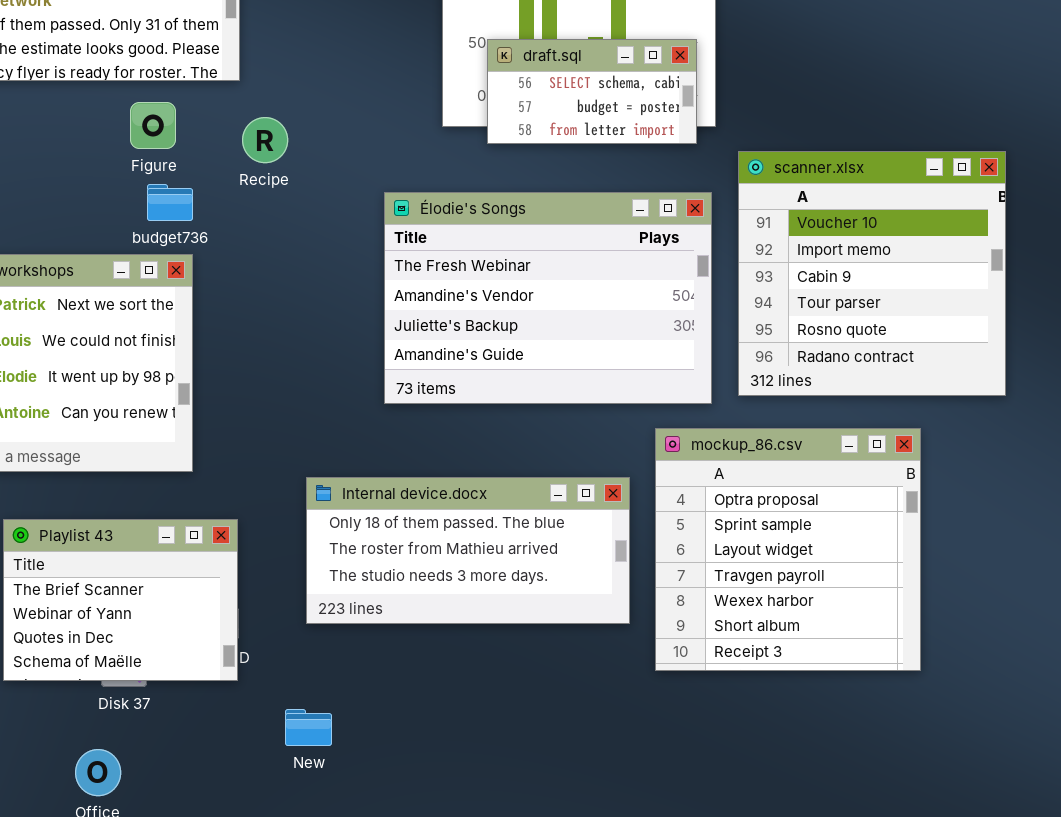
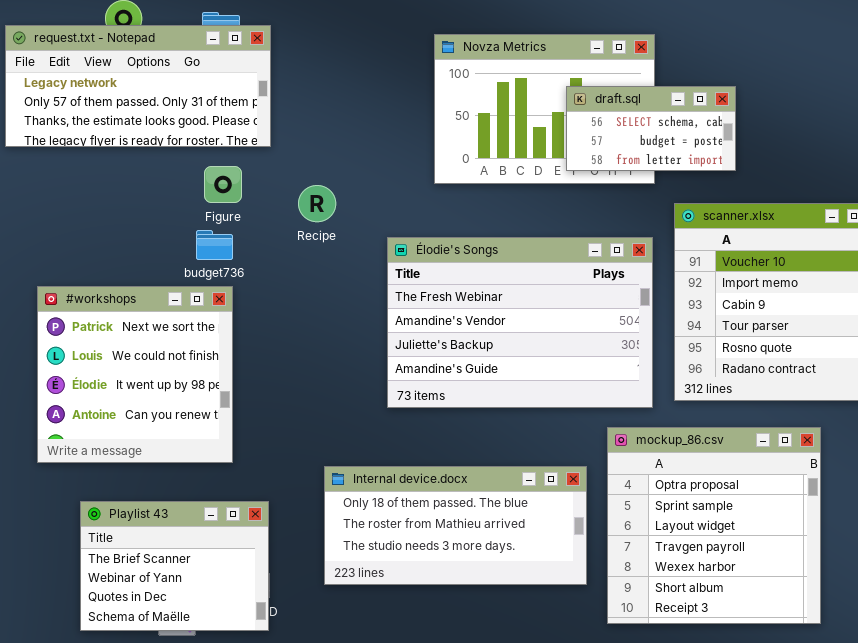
draft.sql: [487,39,697,144] -> [566,86,736,171], moved
Figure: [130,102,176,149] -> [204,166,242,203], moved
Recipe: [242,117,288,163] -> [298,185,336,222], moved

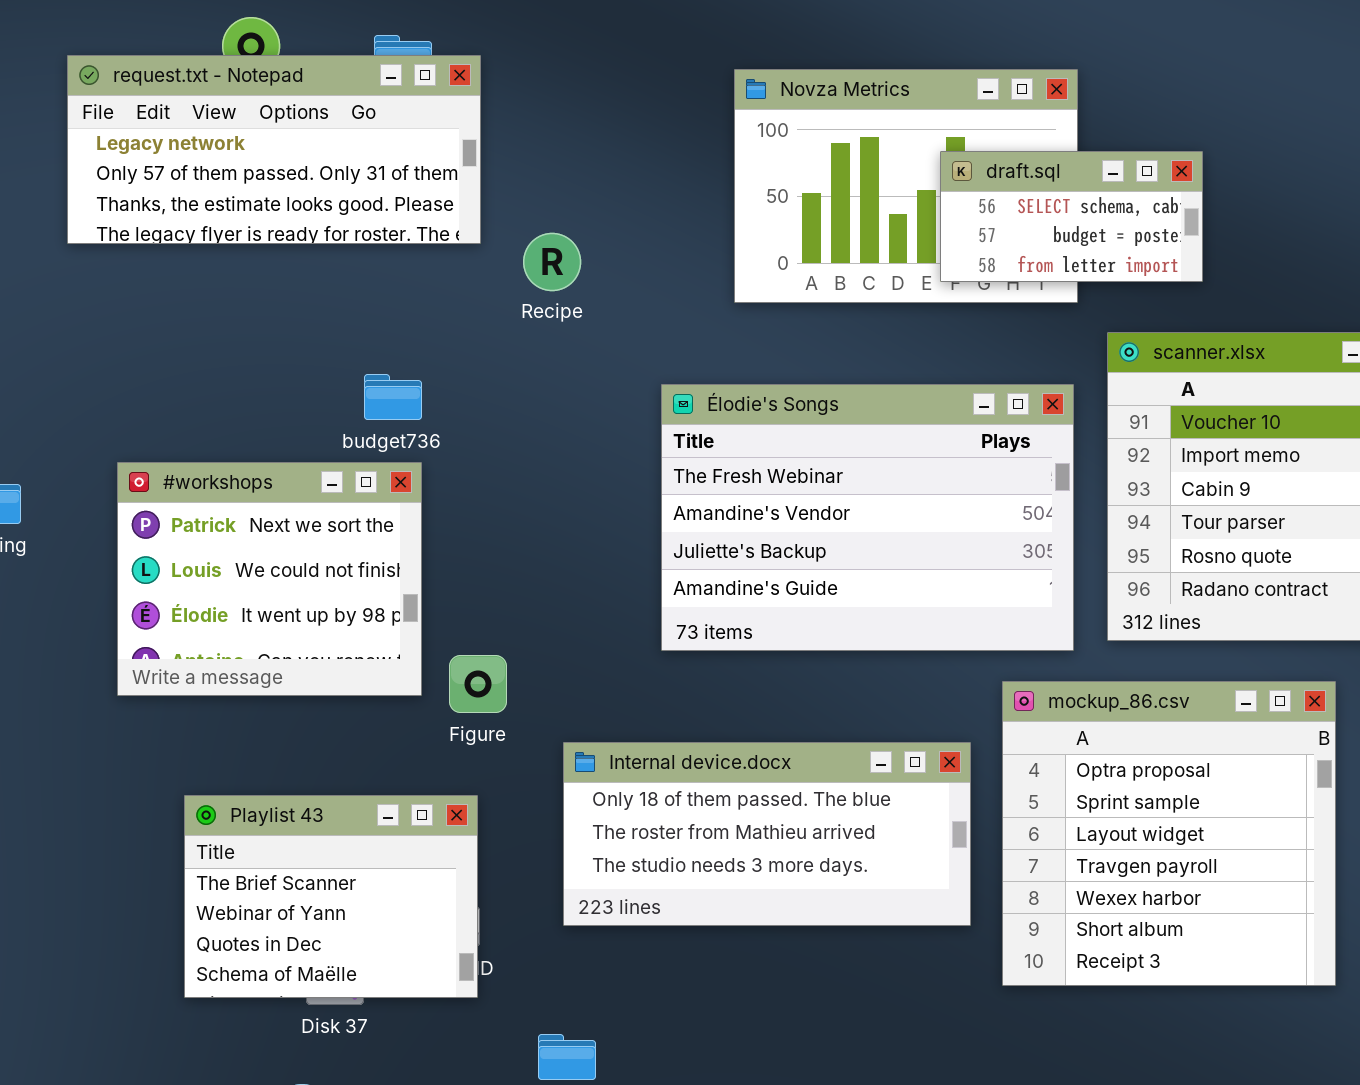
Figure: [204,166,242,203] -> [449,655,507,713], moved
Recipe: [298,185,336,222] -> [523,233,581,291], moved
#workshops: [37,286,233,463] -> [117,462,422,696], resized

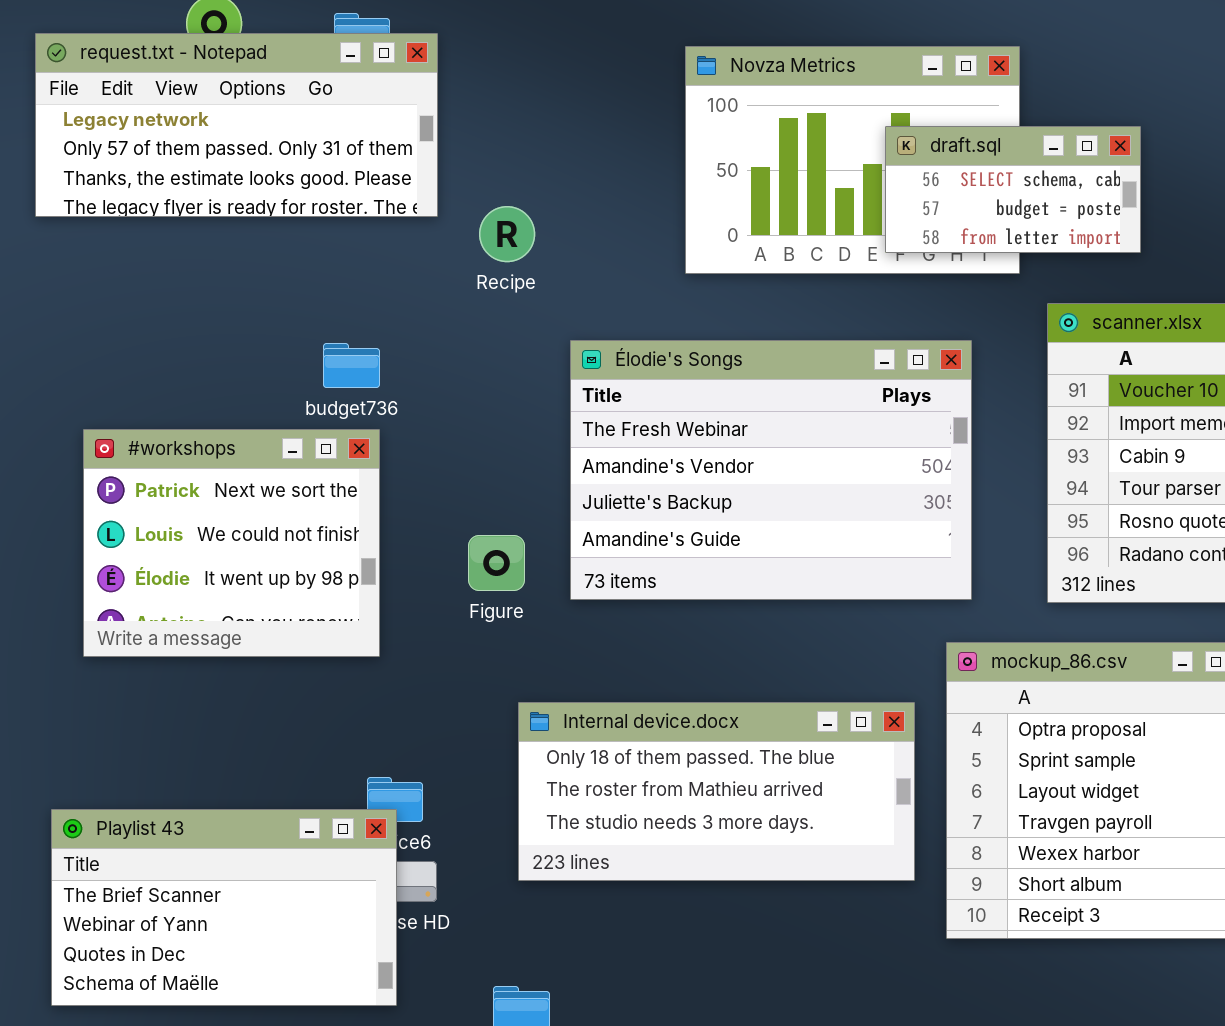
Élodie's Songs: [661,384,1074,651] -> [570,340,972,600], moved
Figure: [449,655,507,713] -> [468,535,525,591], moved
Playlist 43: [184,795,478,998] -> [51,809,397,1006], moved, resized

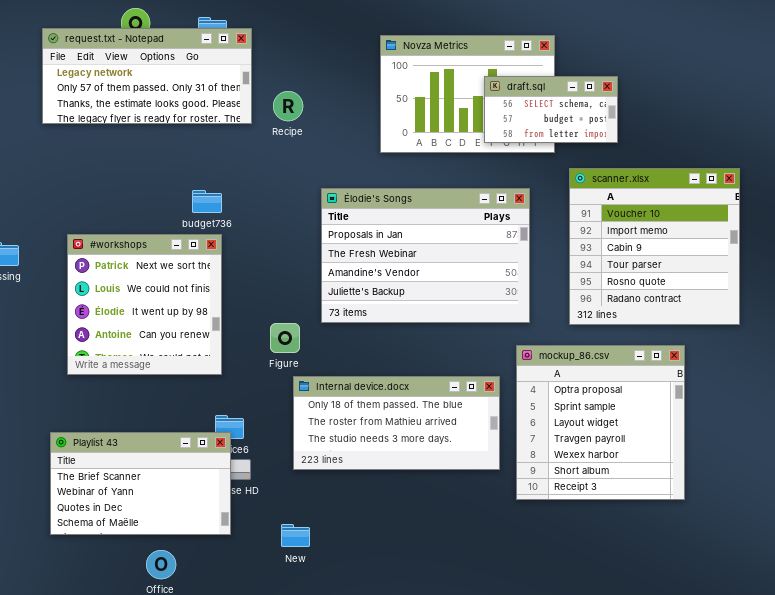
Recipe: [479,206,535,262] -> [273,91,303,121], moved
Élodie's Songs: [570,340,972,600] -> [321,188,530,323], scrolled up 1 row
#workshops: [83,429,380,657] -> [67,234,222,375], resized
Figure: [468,535,525,591] -> [270,323,300,353], moved

